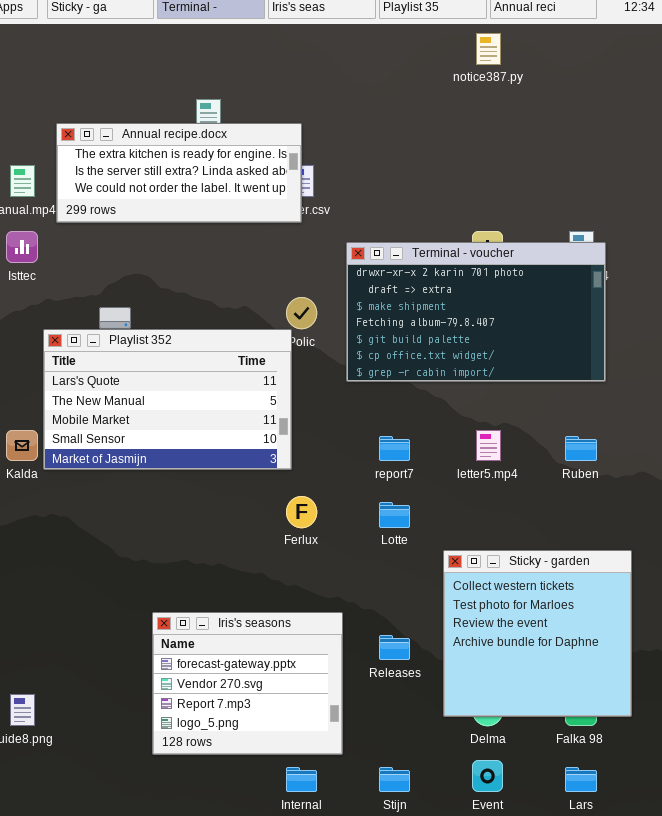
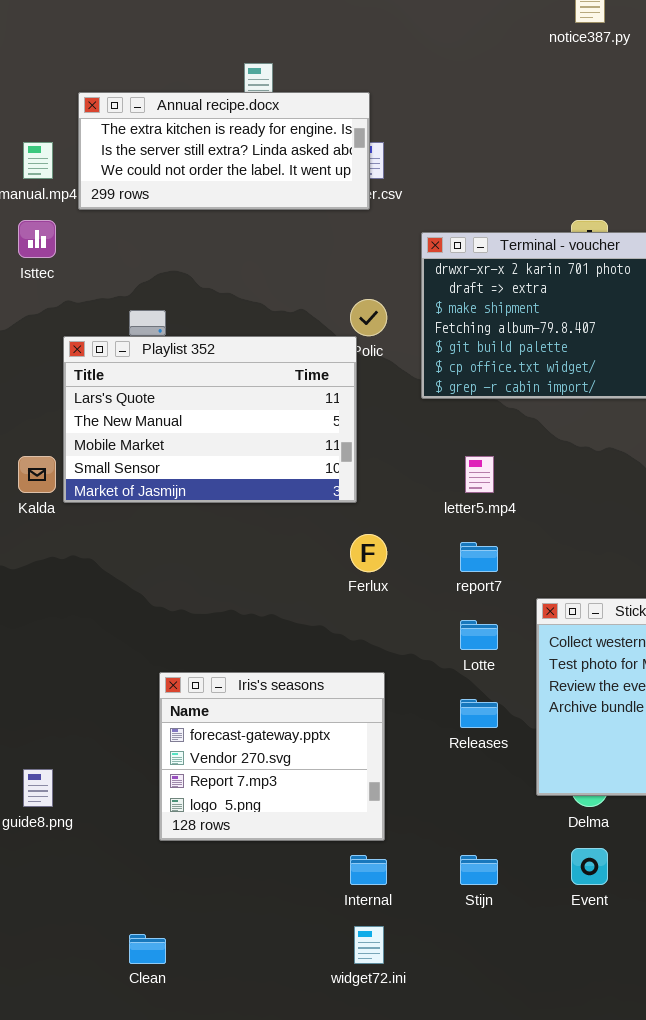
letter5.mp4: [476,430,501,461] -> [465,456,494,493], moved
report7: [379,436,410,461] -> [460,542,498,572], moved
Lotte: [379,502,410,528] -> [460,620,498,650], moved
Iris's seasons: [152,612,343,755] -> [159,672,385,841], moved

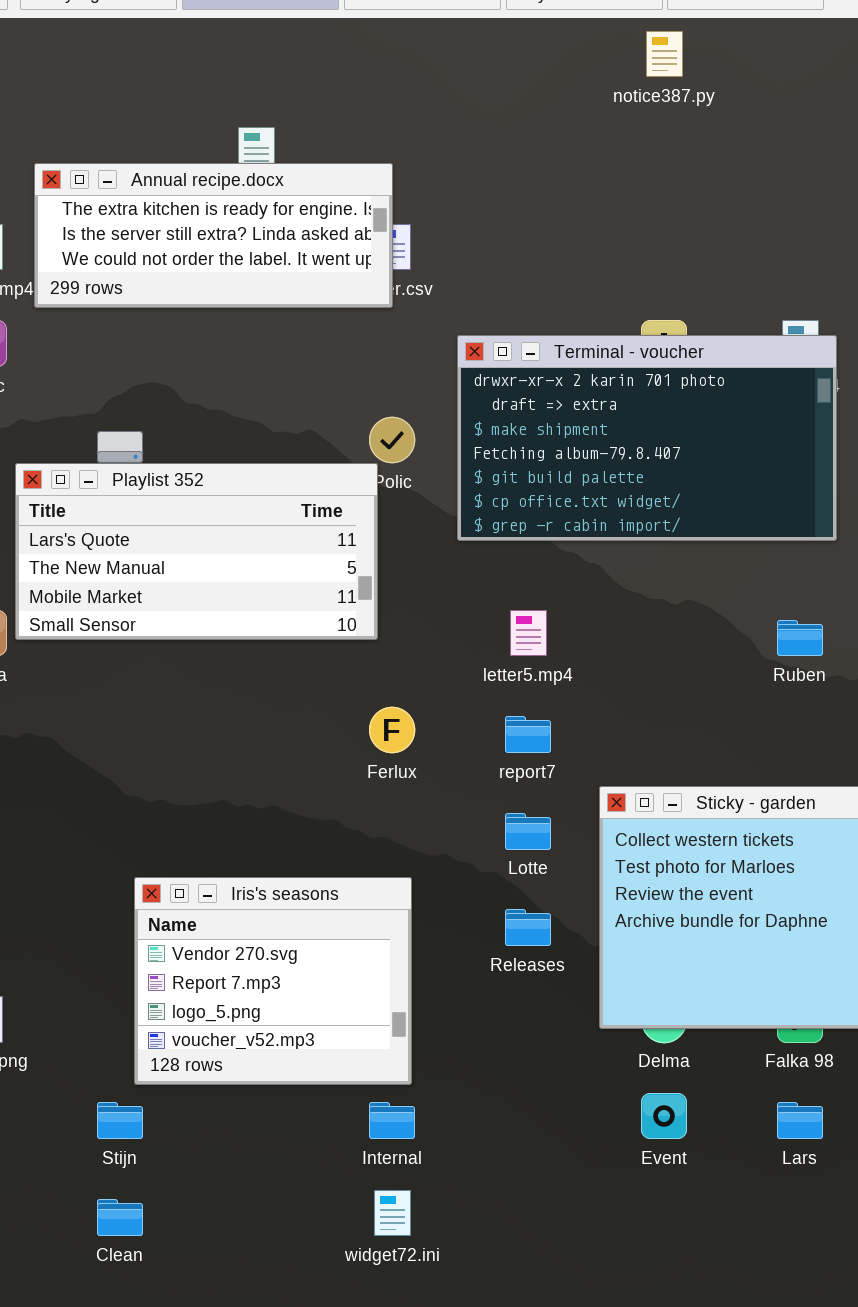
Playlist 352: [63,336,357,503] -> [15,463,378,640], resized
Iris's seasons: [159,672,385,841] -> [134,877,412,1085], scrolled down 1 row
Stijn: [460,855,498,885] -> [97,1102,143,1139], moved

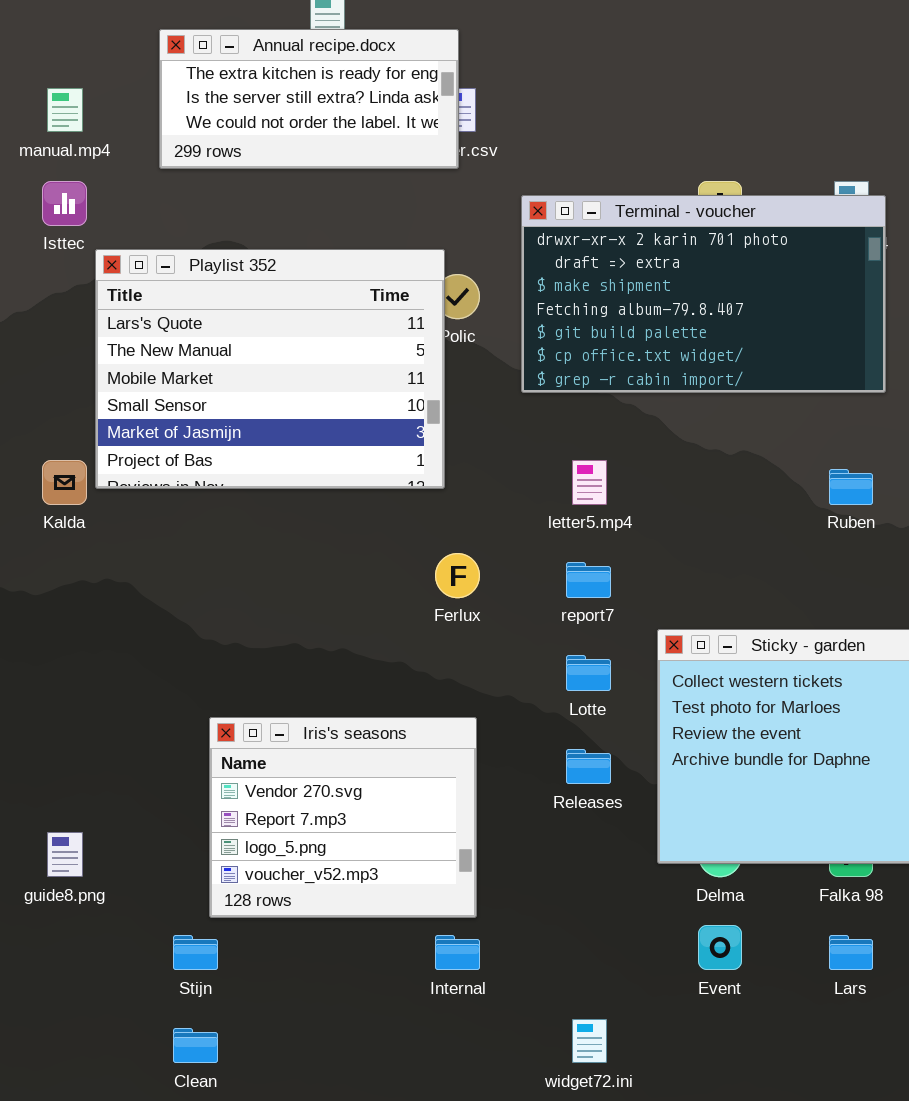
Annual recipe.docx: [34,163,393,308] -> [159,29,459,169], resized
Playlist 352: [15,463,378,640] -> [95,249,445,489], resized
widget72.ini: [374,1190,411,1236] -> [572,1019,607,1063], moved

